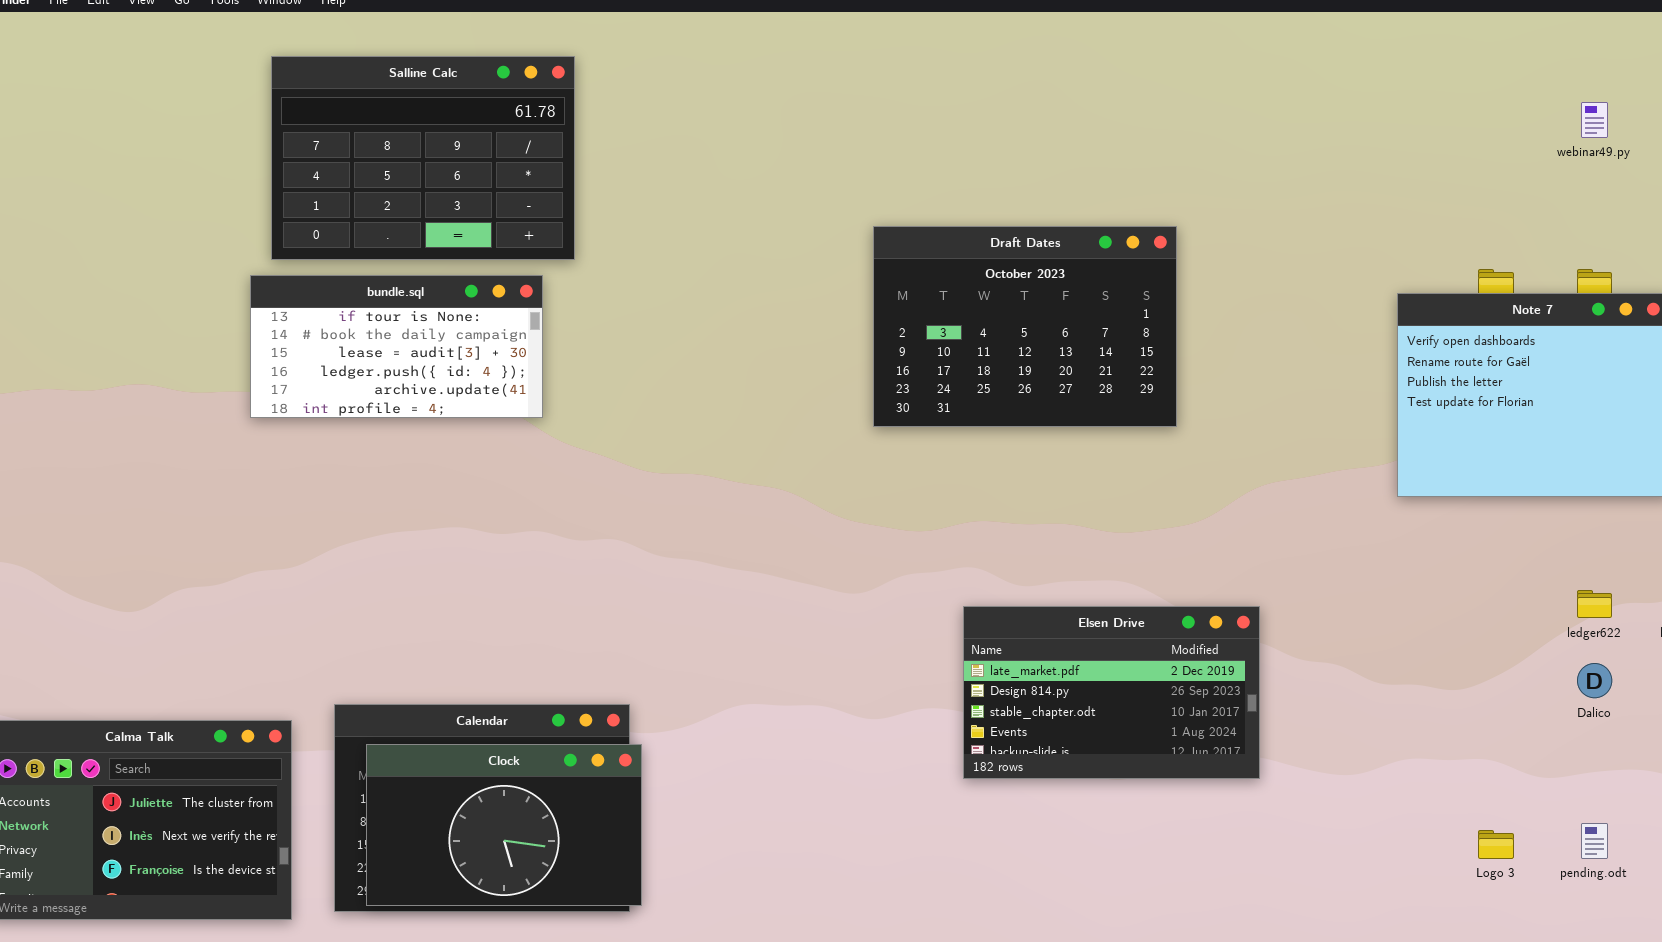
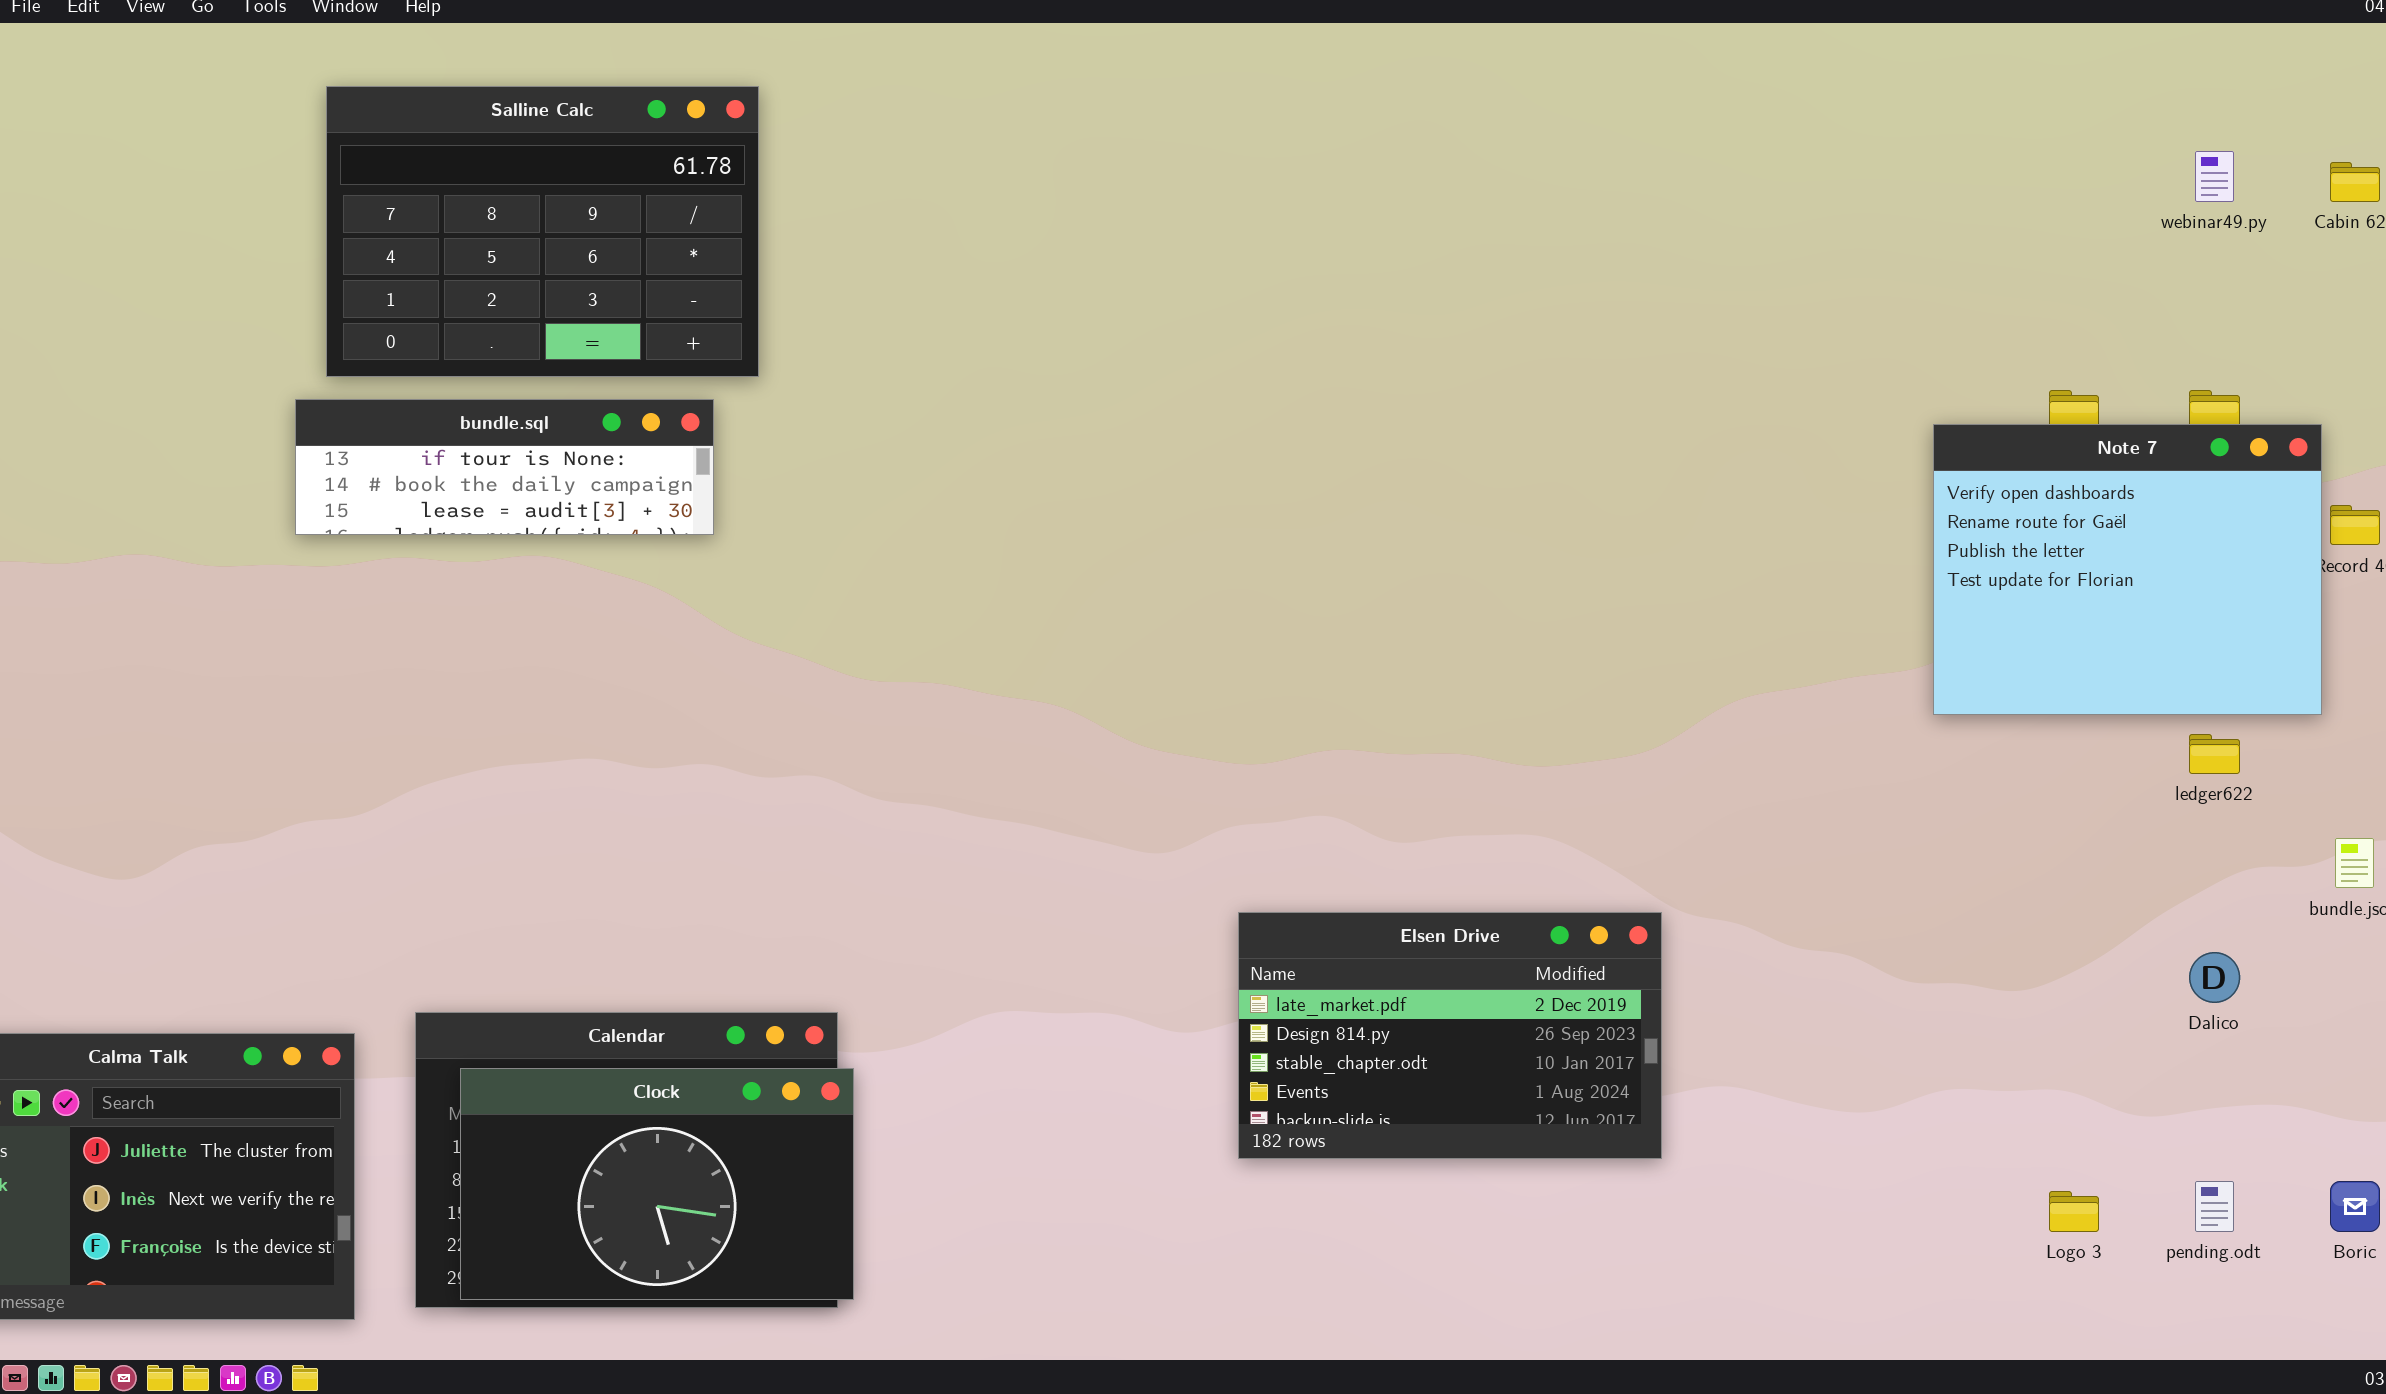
Draft Dates: [873,226,1177,427] -> none, closed
bundle.sql: [250,275,543,418] -> [295,399,714,535], resized
ledger622: [1577,590,1612,618] -> [2189,734,2240,774], moved
Elsen Drive: [963,606,1260,779] -> [1238,912,1662,1159], moved

